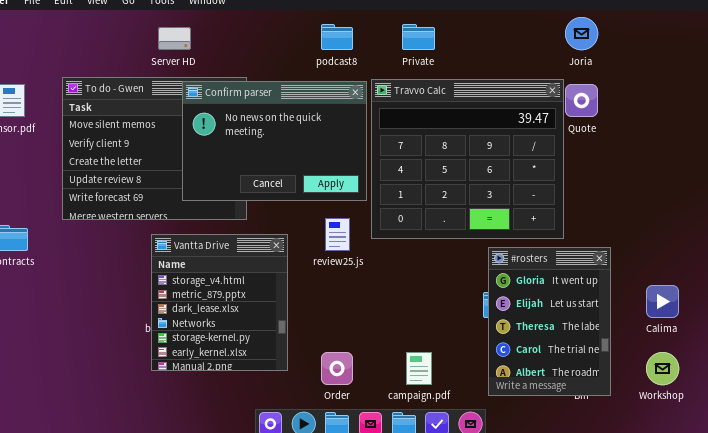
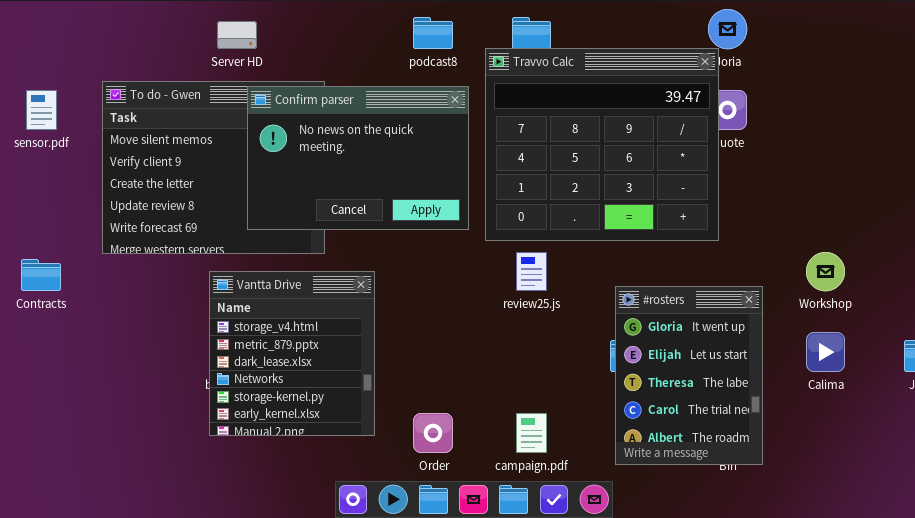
Travvo Calc: [371,79,564,239] -> [485,48,719,241], moved
review25.js: [325,218,350,251] -> [516,252,547,291], moved
Workshop: [646,352,679,385] -> [806,252,845,291], moved

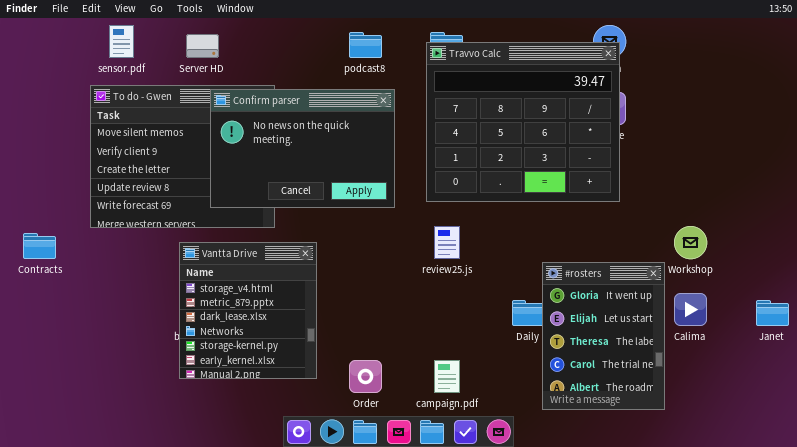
Travvo Calc: [485,48,719,241] -> [426,42,620,202], moved
sensor.pdf: [26,90,57,130] -> [109,25,134,58], moved
#rosters: [615,286,763,465] -> [542,262,665,410], moved

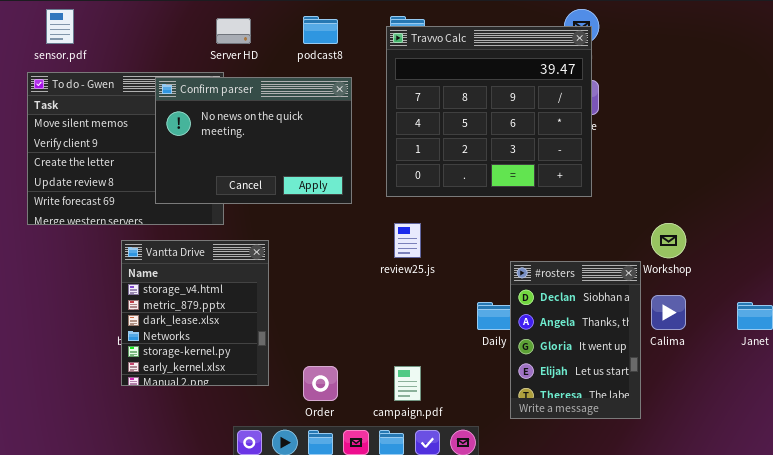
Server HD: [186,34,219,58] -> [216,18,251,44], moved
#rosters: [542,262,665,410] -> [510,261,641,419], scrolled up 2 rows

